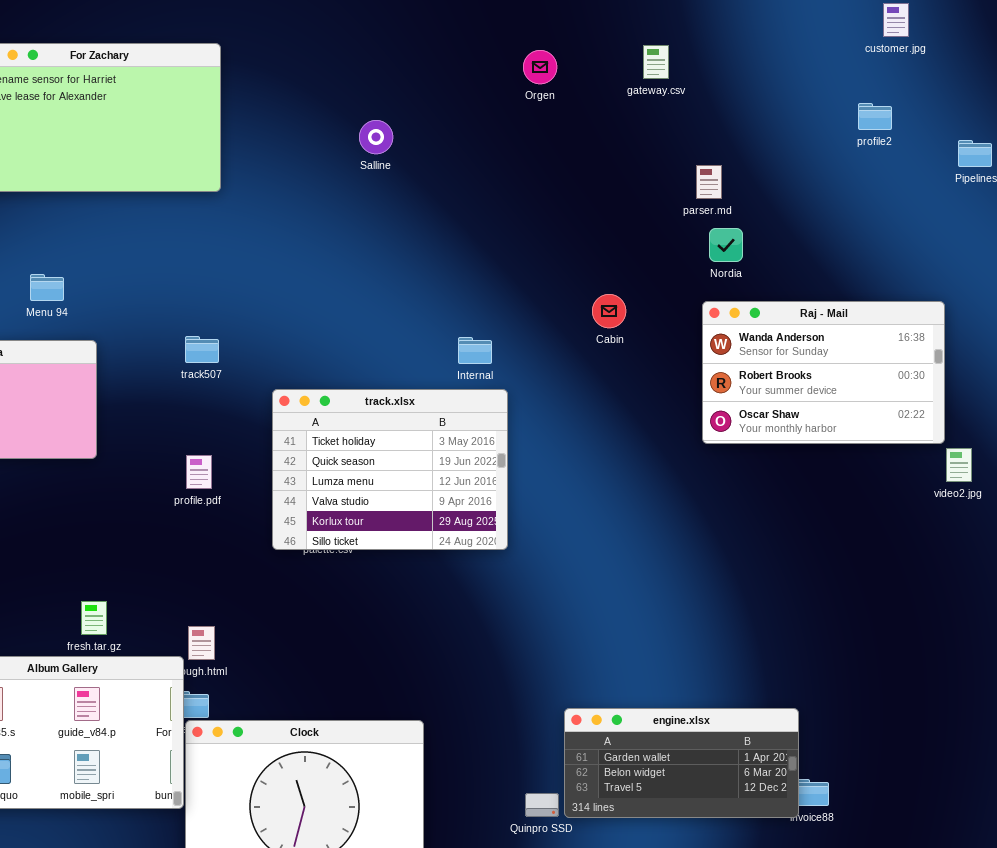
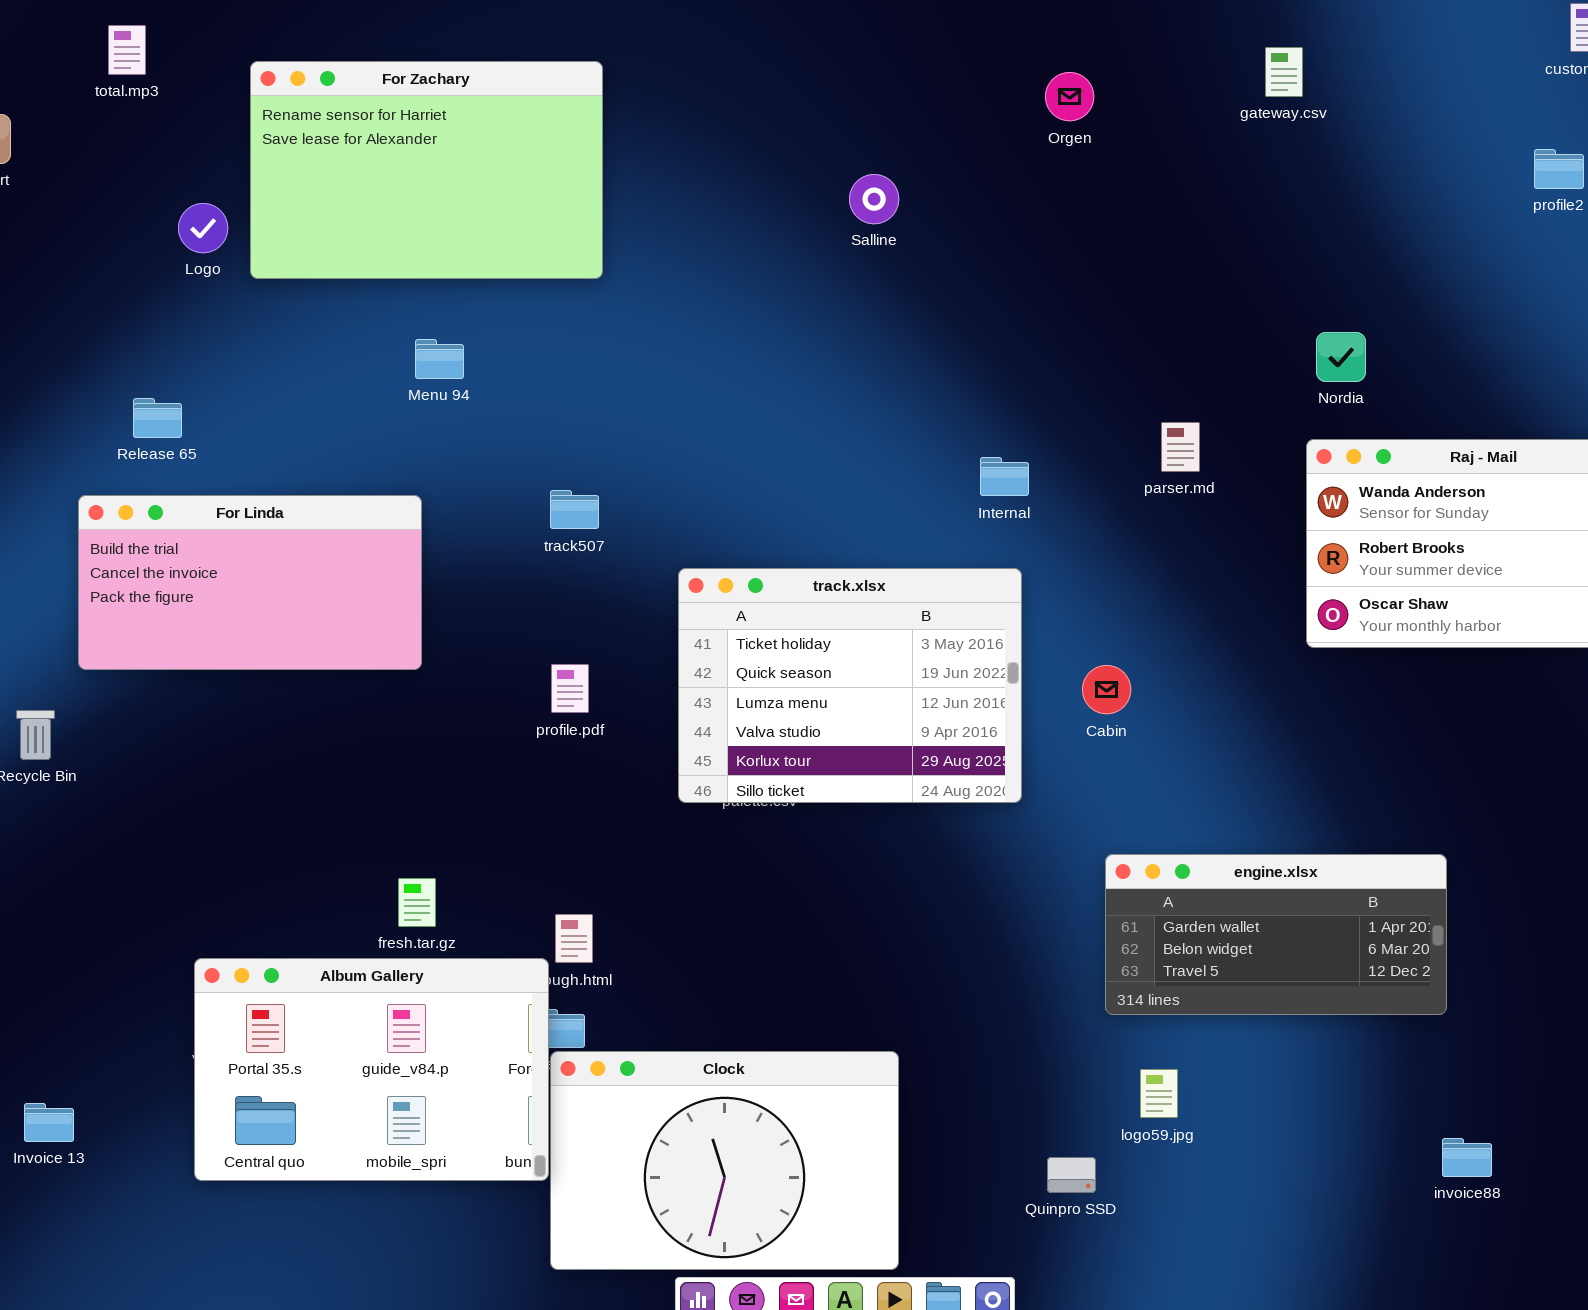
gateway.csv: [643,45,669,79] -> [1265,47,1303,97], moved
Salline: [359,120,393,154] -> [849,174,899,224], moved
parser.md: [696,165,722,199] -> [1161,422,1200,472], moved
Menu 94: [30,274,64,301] -> [415,339,464,379], moved
Cabin: [592,294,626,328] -> [1082,665,1131,714], moved
Internal: [458,337,492,364] -> [980,457,1029,496], moved
engine.xlsx: [564,708,799,818] -> [1105,854,1447,1015], moved

